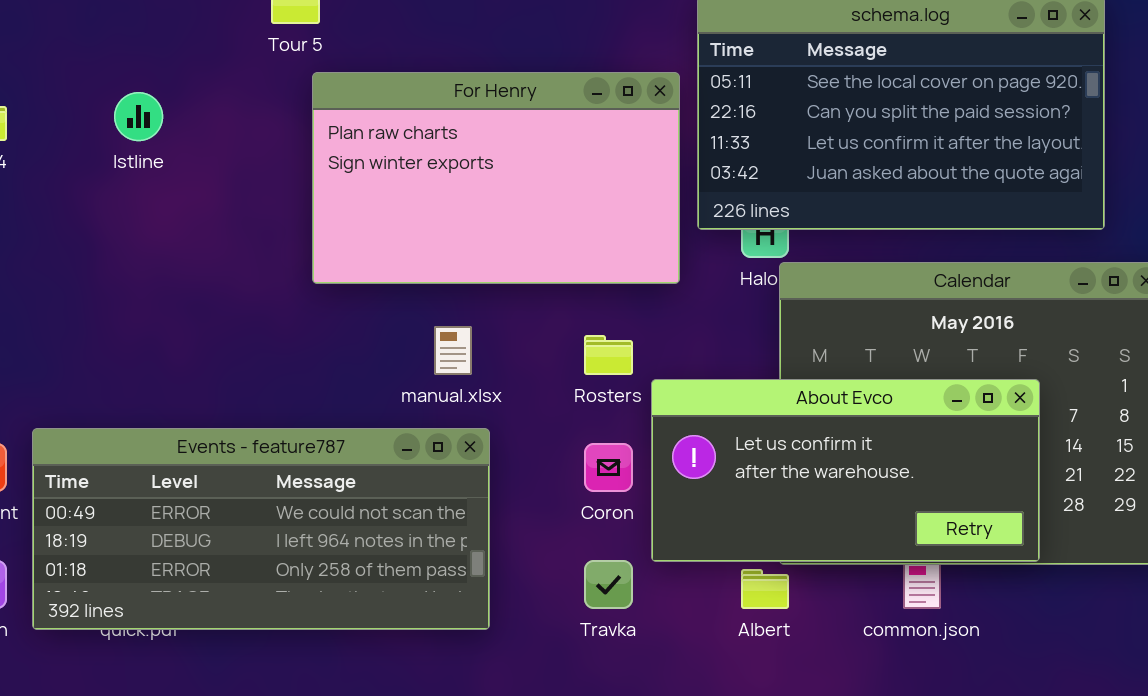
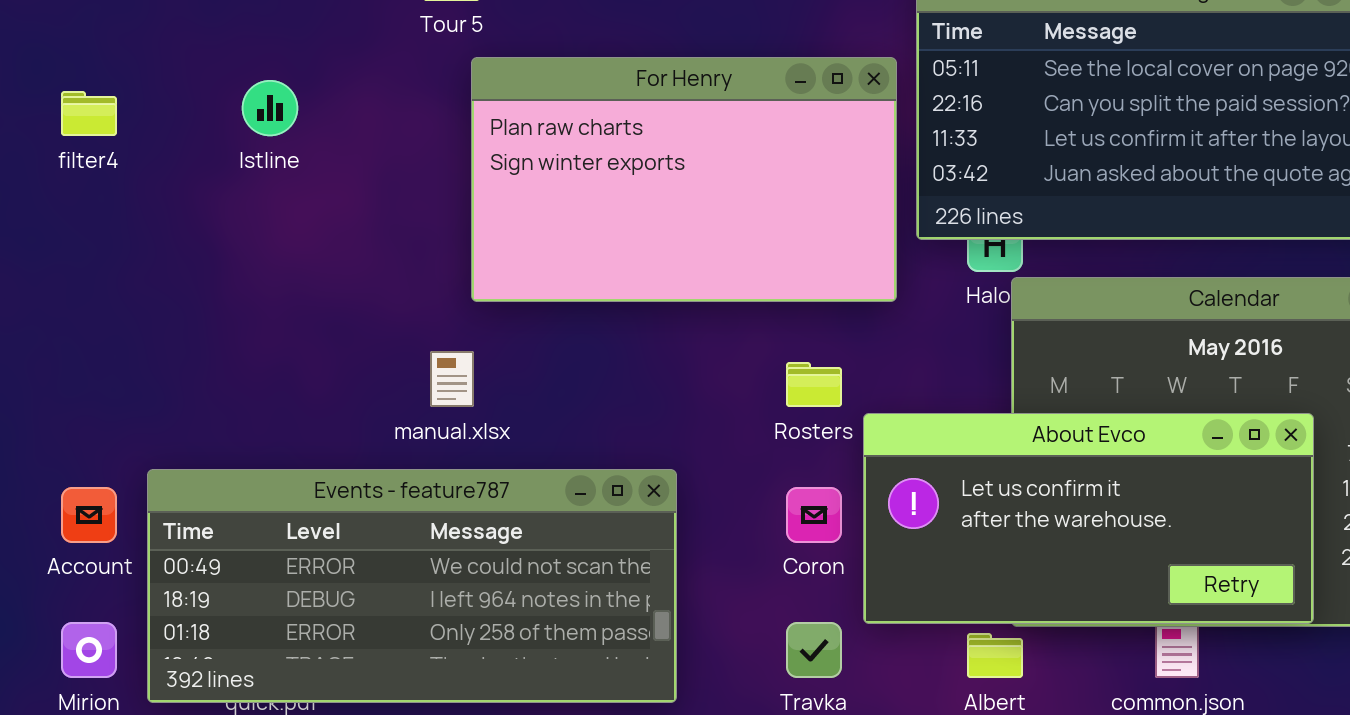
manual.xlsx: [434,326,472,375] -> [430,351,474,407], moved

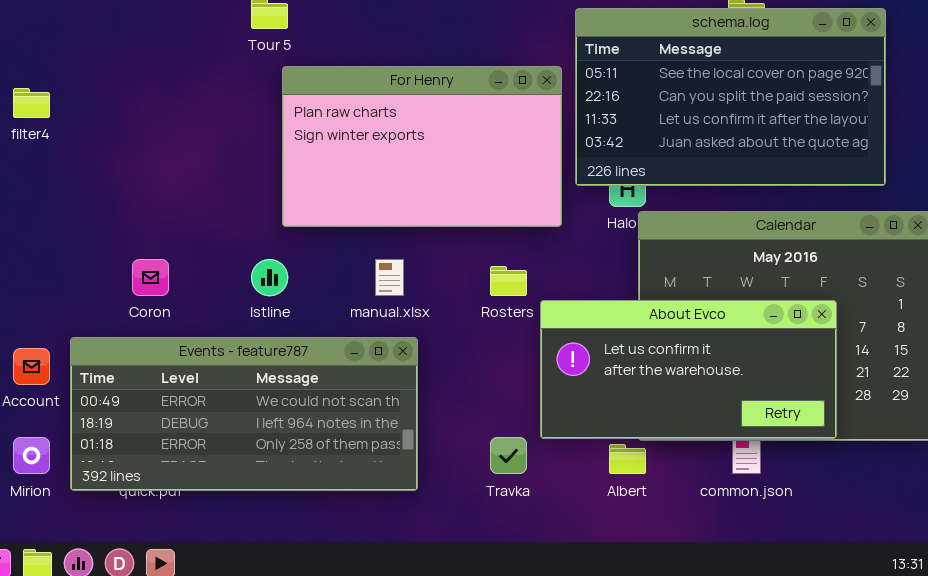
Istline: [242,80,298,136] -> [251,259,288,296], moved
manual.xlsx: [430,351,474,407] -> [375,259,404,296], moved
Coron: [786,487,842,543] -> [132,259,169,296], moved

